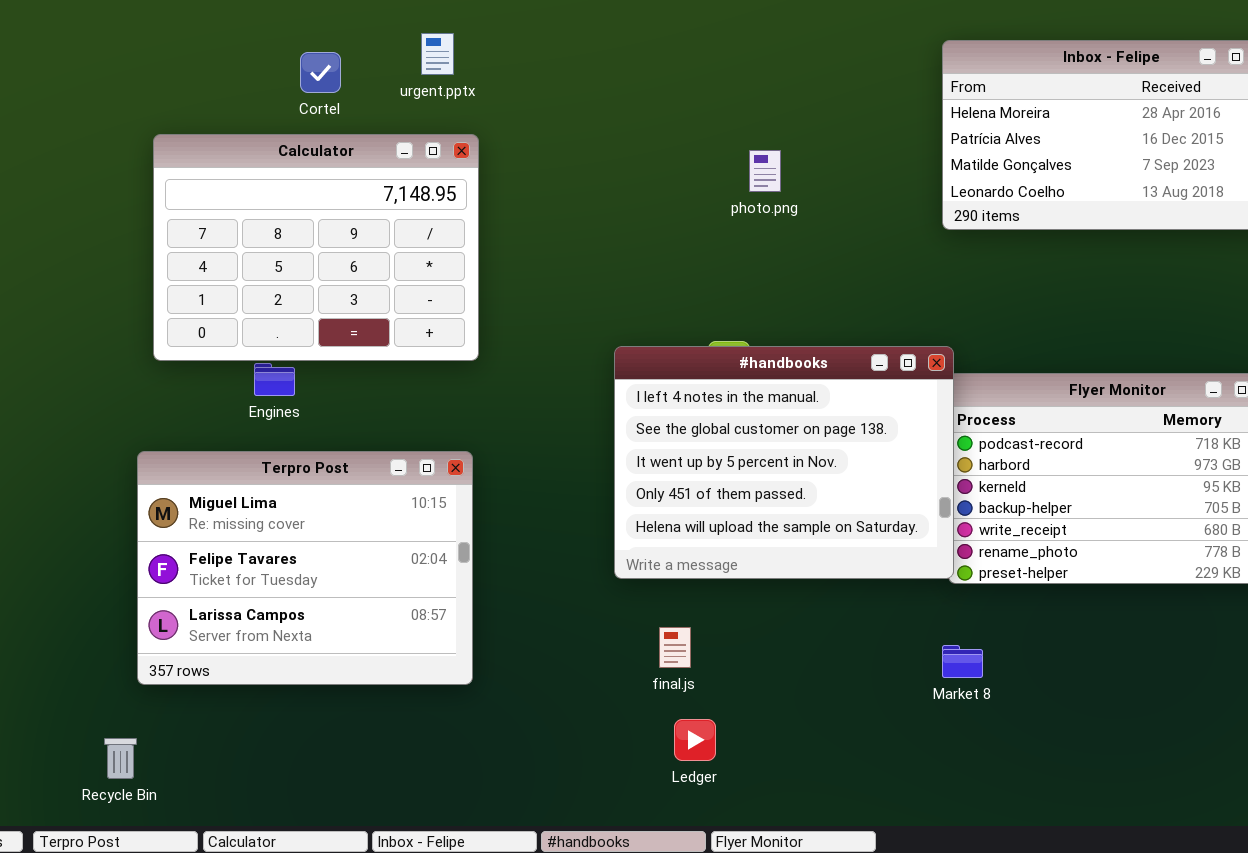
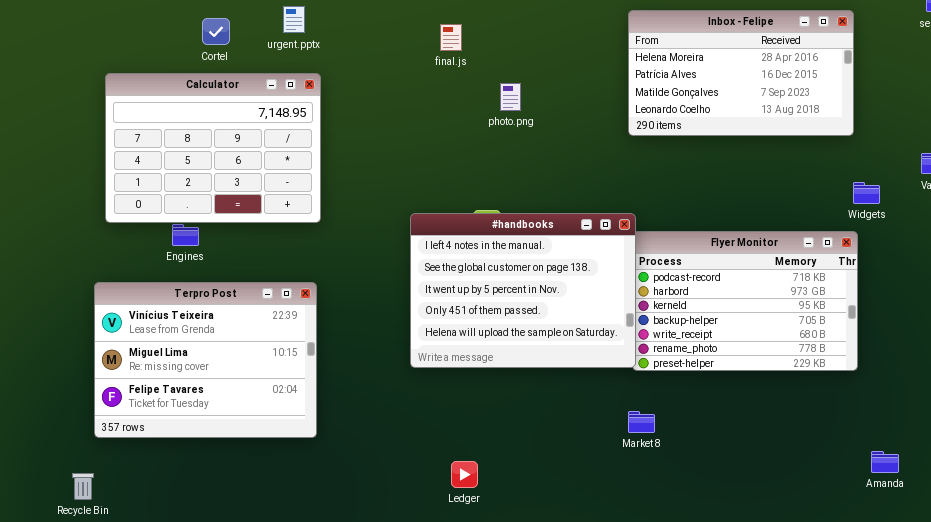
Terpro Post: [137,451,473,685] -> [94,282,317,438], scrolled up 1 row
final.js: [659,627,691,668] -> [440,24,462,51], moved

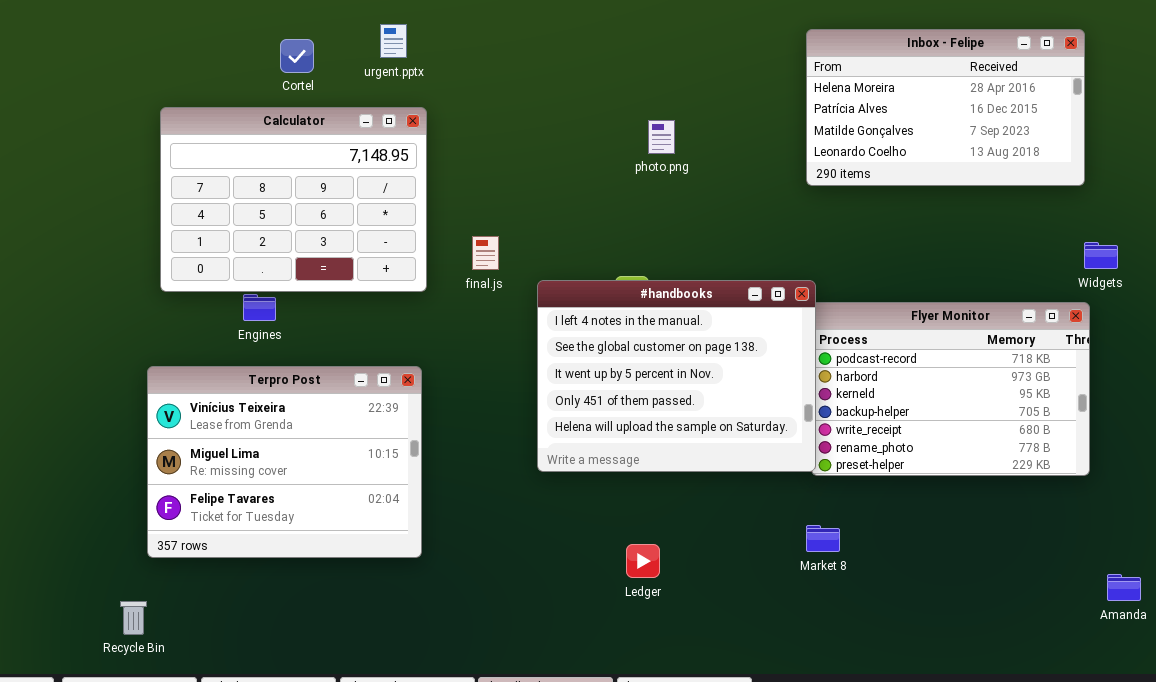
final.js: [440,24,462,51] -> [472,236,499,270], moved
Ledger: [451,461,478,488] -> [626,544,660,578], moved

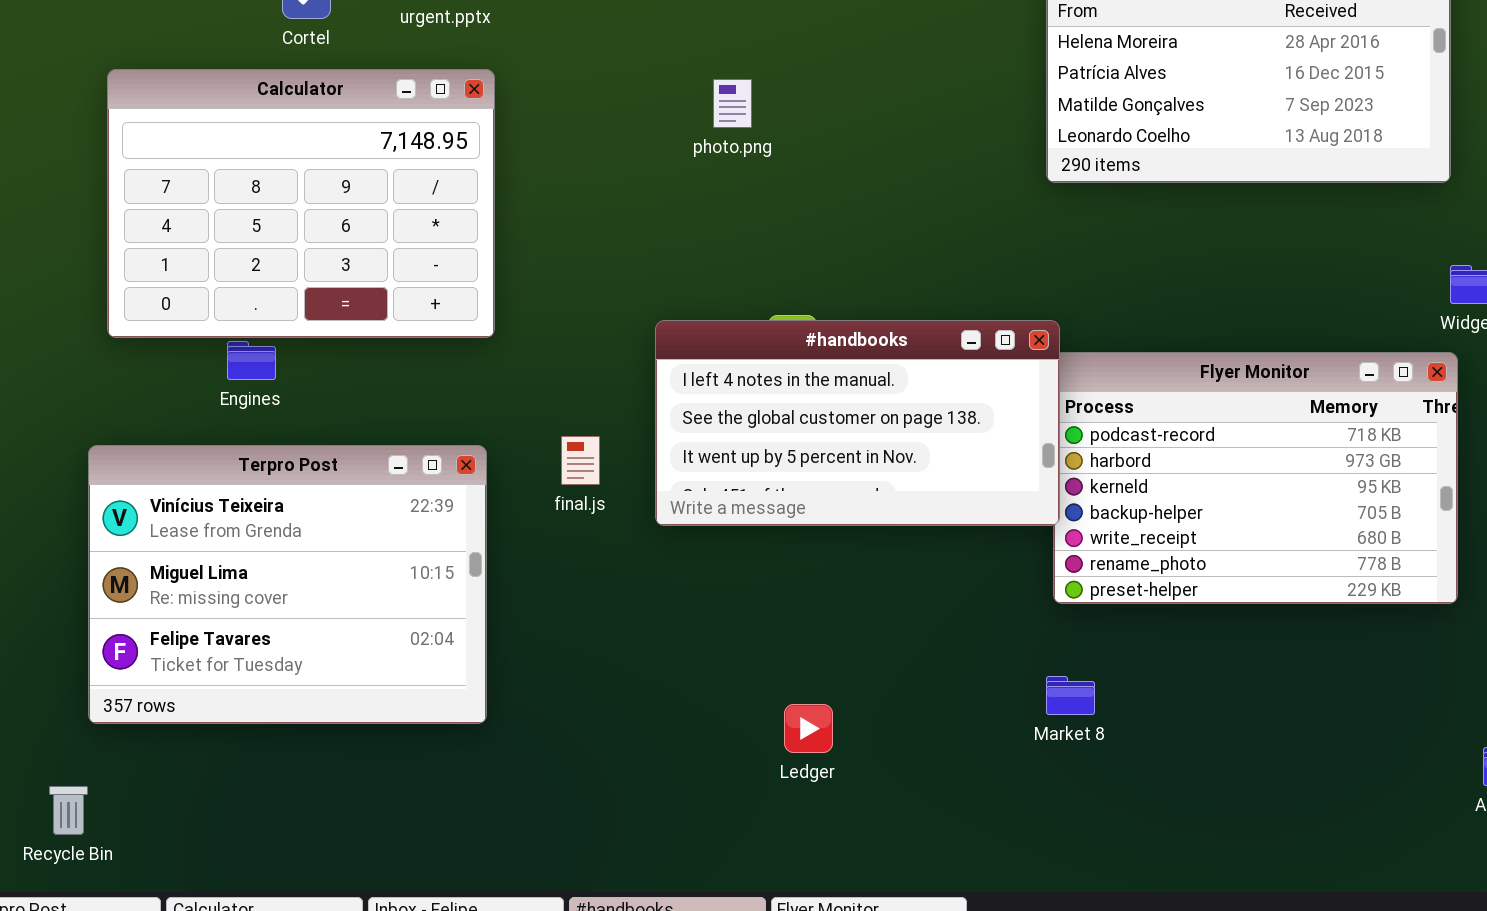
photo.png: [648,120,675,154] -> [713,79,752,128], moved
final.js: [472,236,499,270] -> [561,436,600,485], moved
#handbooks: [537,280,816,472] -> [655,320,1060,526], resized

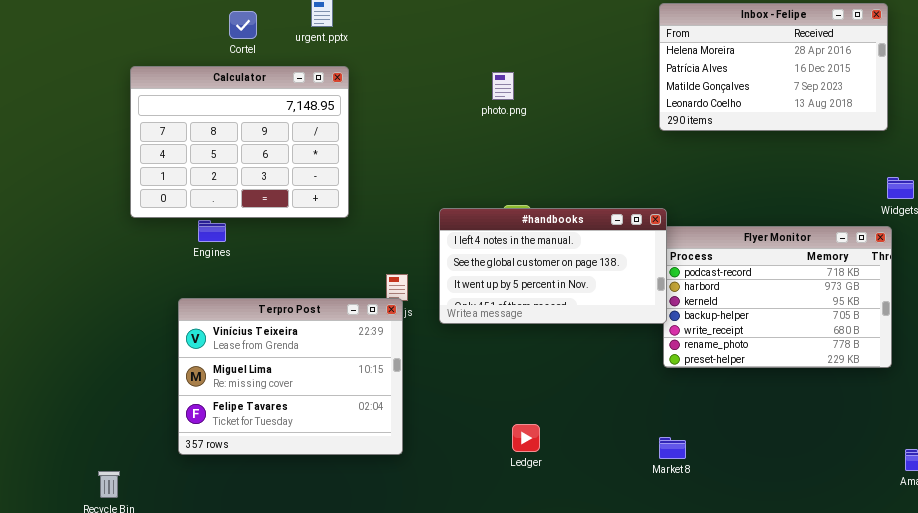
photo.png: [713,79,752,128] -> [492,72,514,100], moved
Terpro Post: [88,445,487,724] -> [178,298,403,455], moved
Market 8: [1046,676,1095,715] -> [659,437,686,459], moved

